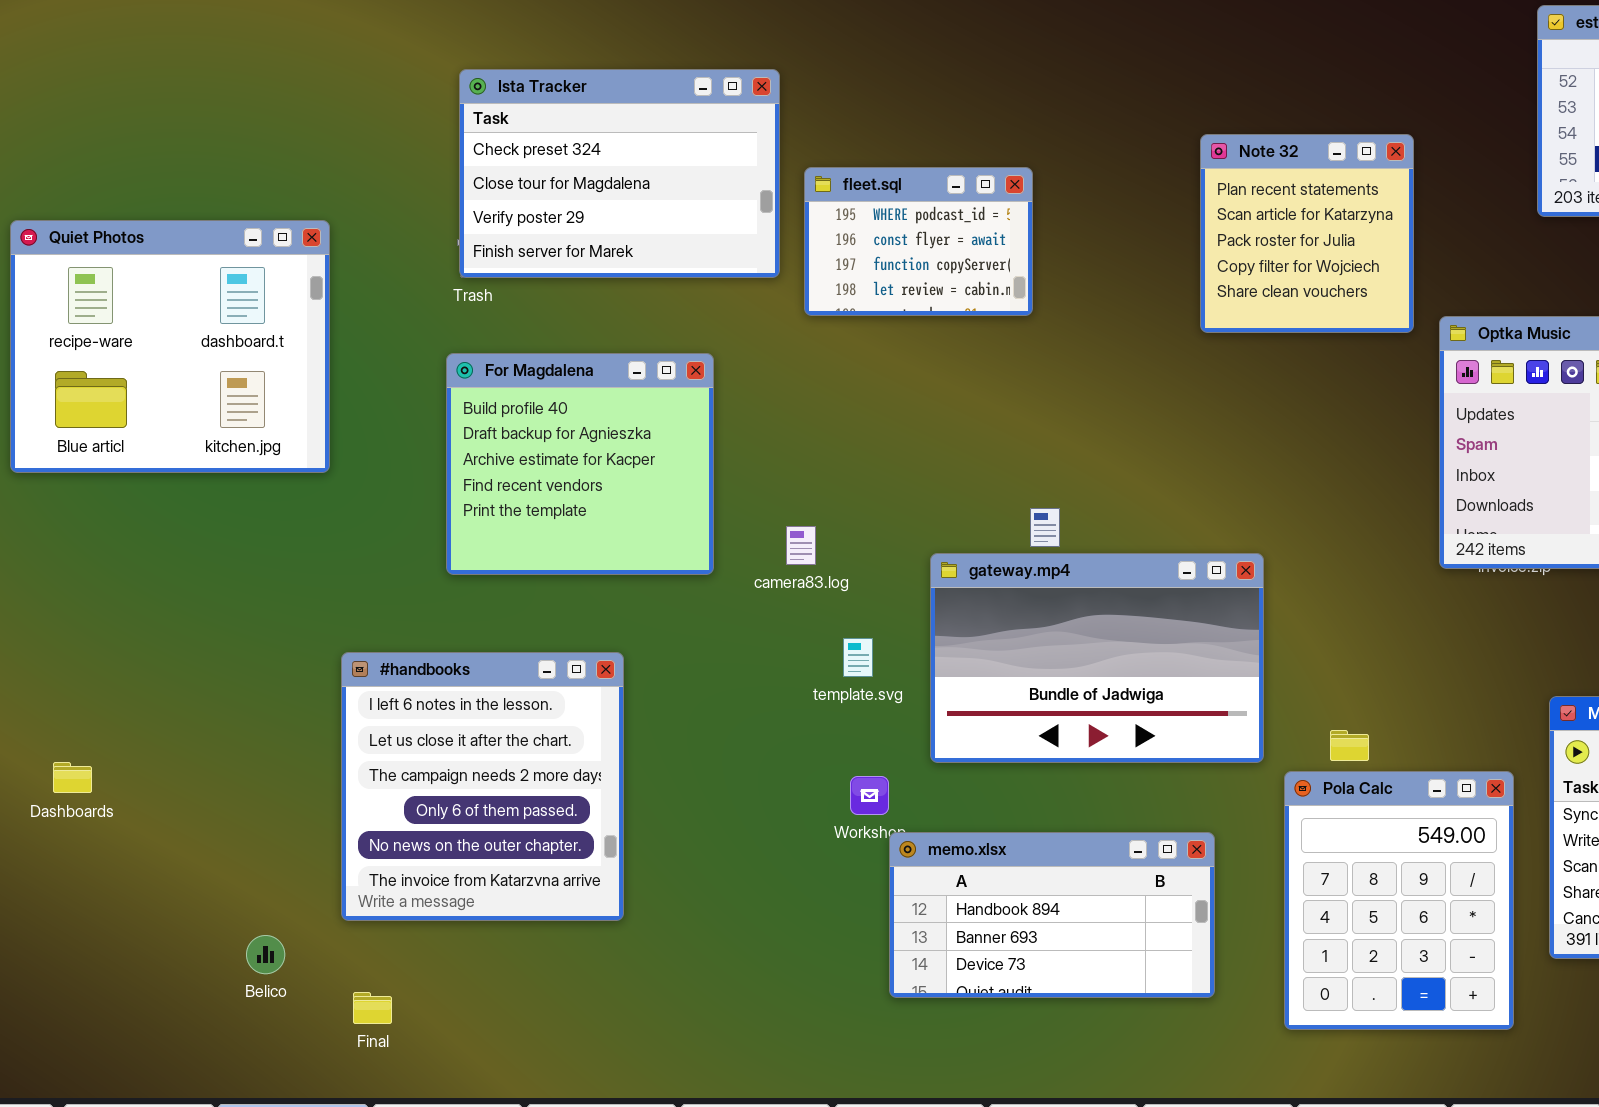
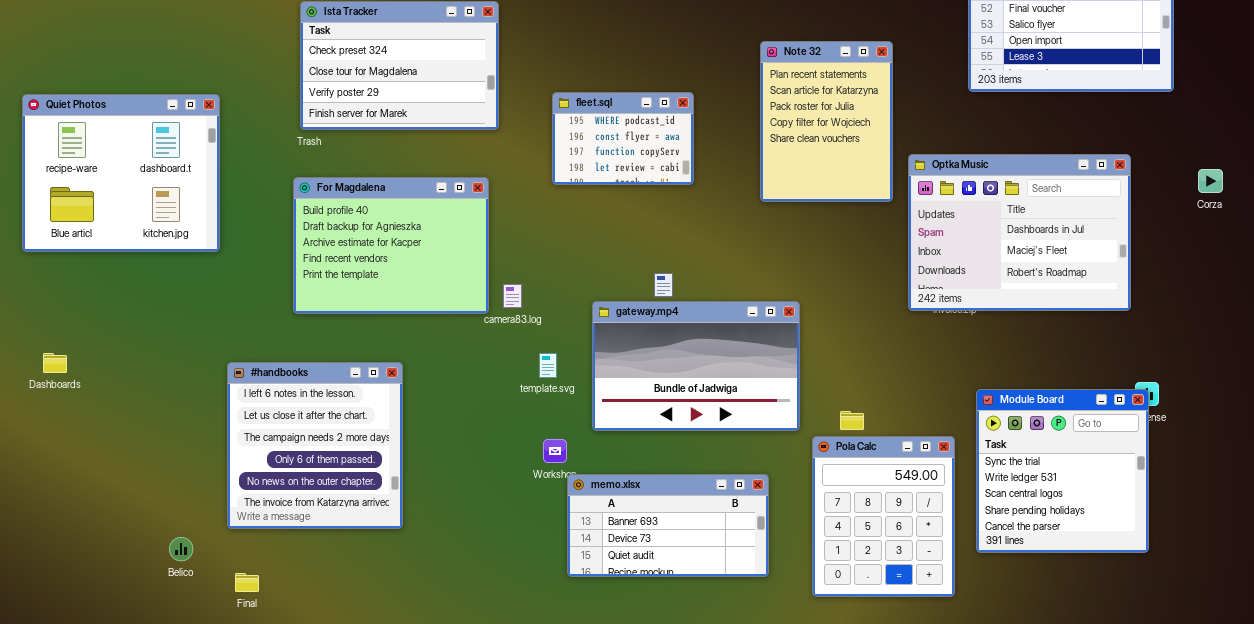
Note 32: [1200,134,1414,333] -> [760,41,893,202], resized
fleet.sql: [804,167,1033,316] -> [552,92,694,185], moved
For Magdalena: [446,353,714,575] -> [293,177,489,314], resized
Dashboards: [53,762,92,793] -> [43,353,67,373], moved
memo.xlsx: [889,832,1215,998] -> [567,474,769,577], scrolled down 1 row

